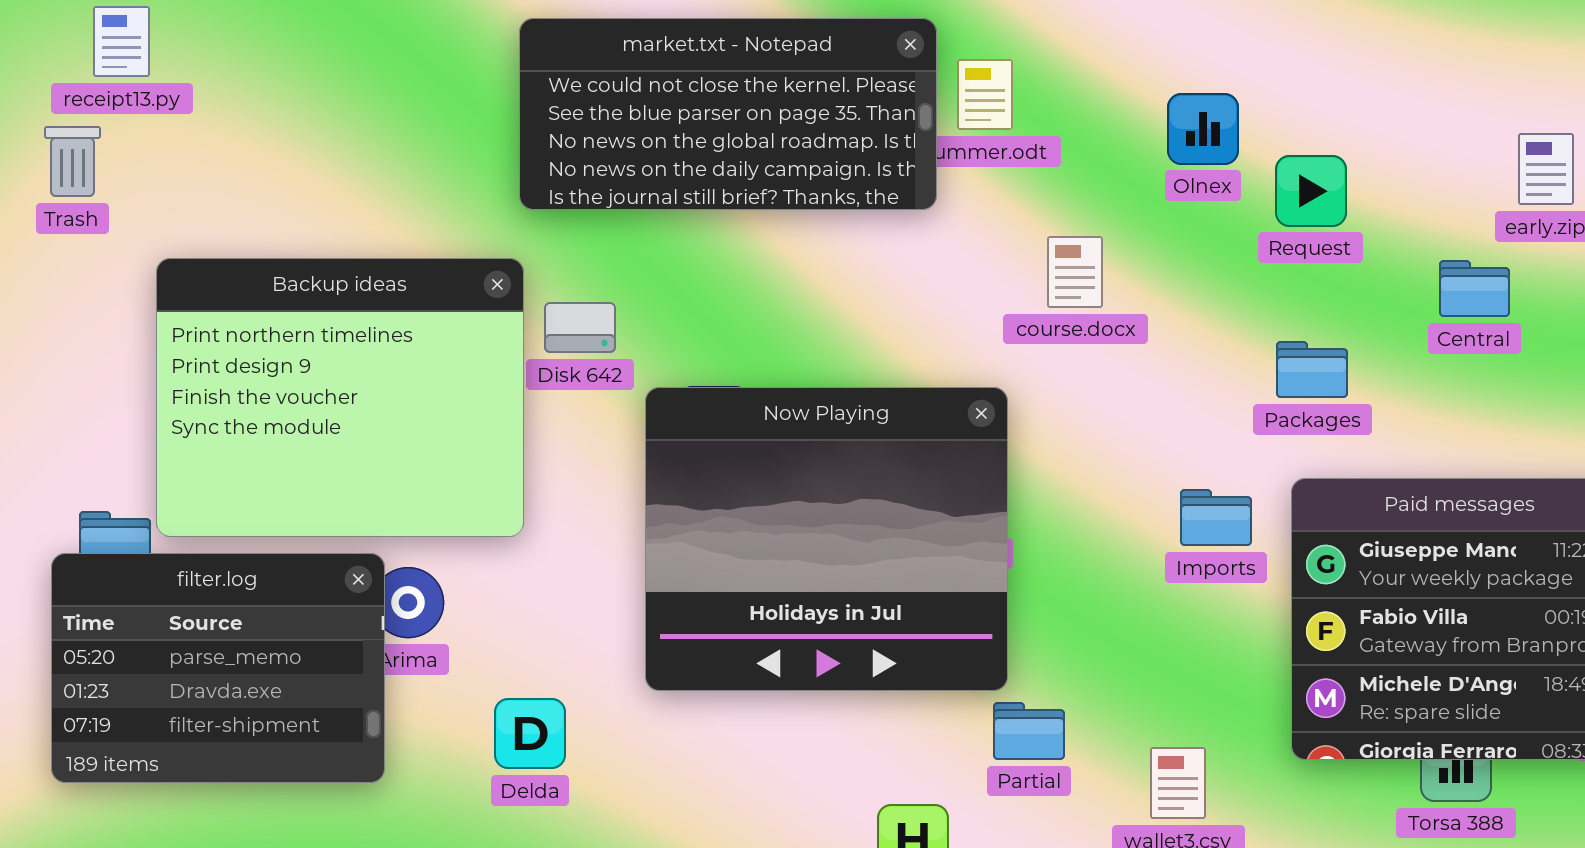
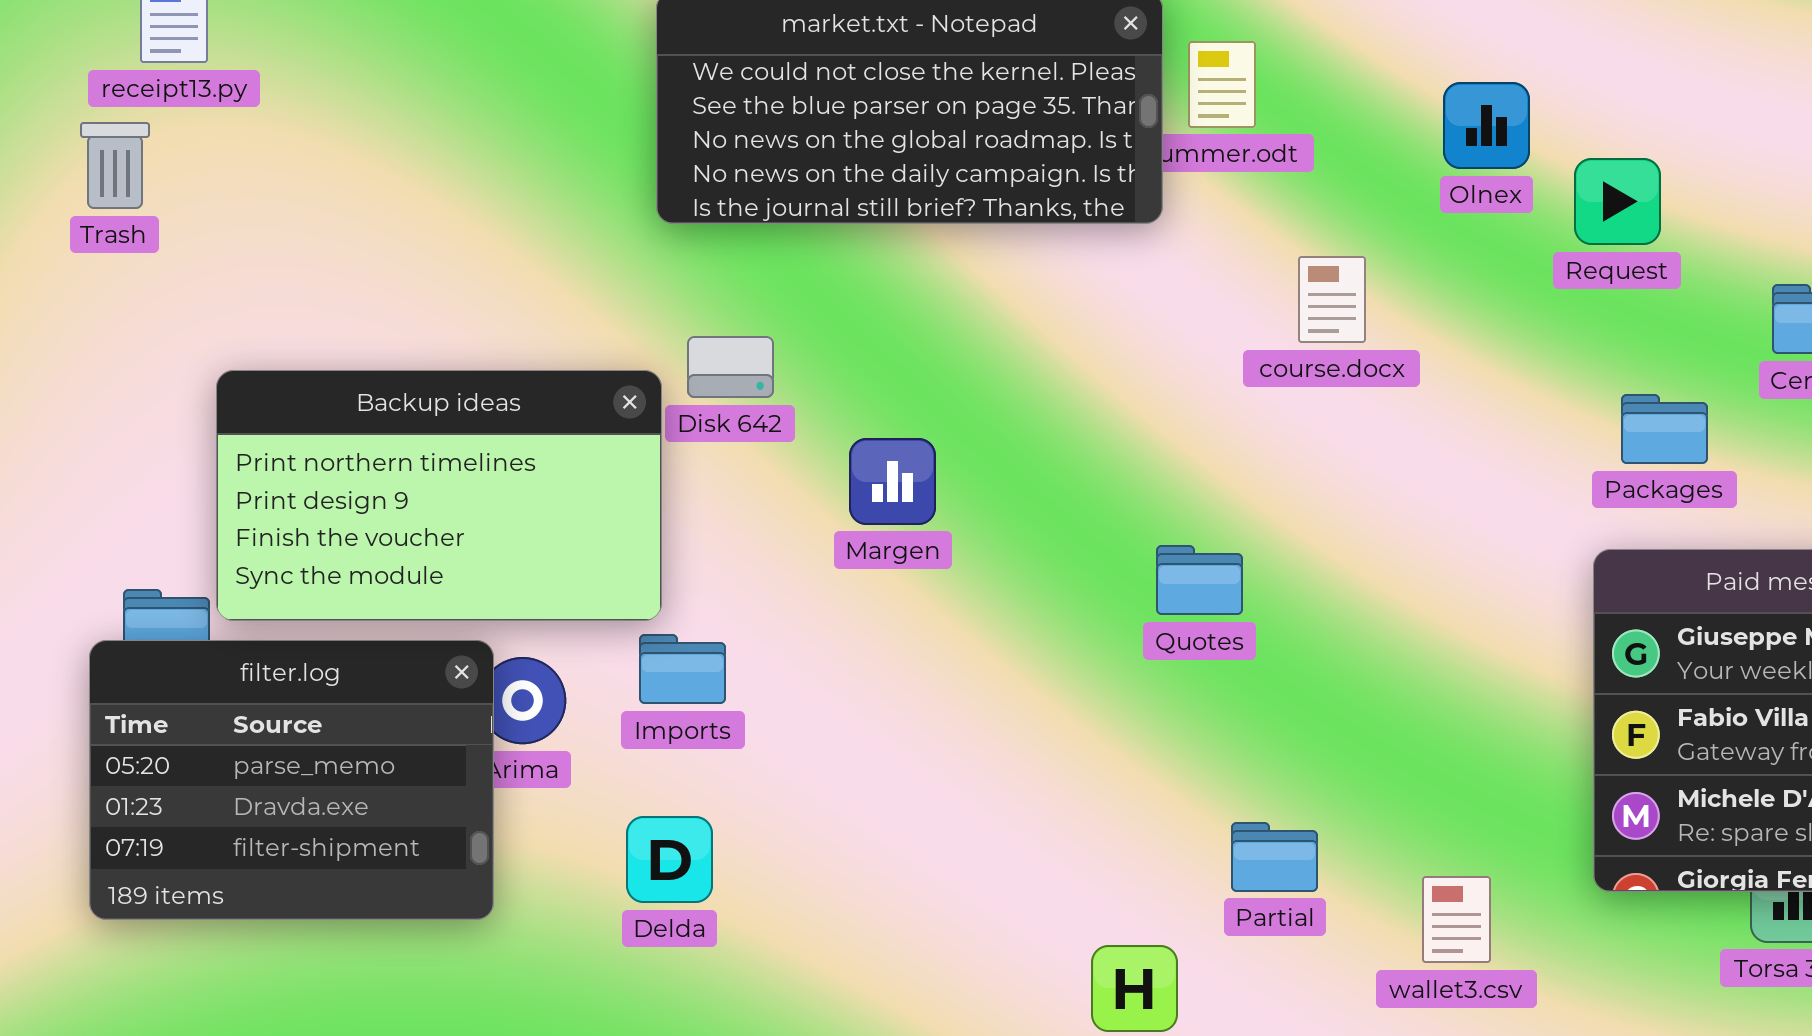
Backup ideas: [156,258,524,537] -> [216,370,662,621], resized
Packages: [1276,341,1348,398] -> [1621,394,1708,464], moved
Now Playing: [645,387,1008,691] -> none, closed
Imports: [1180,489,1252,546] -> [639,634,726,704], moved

